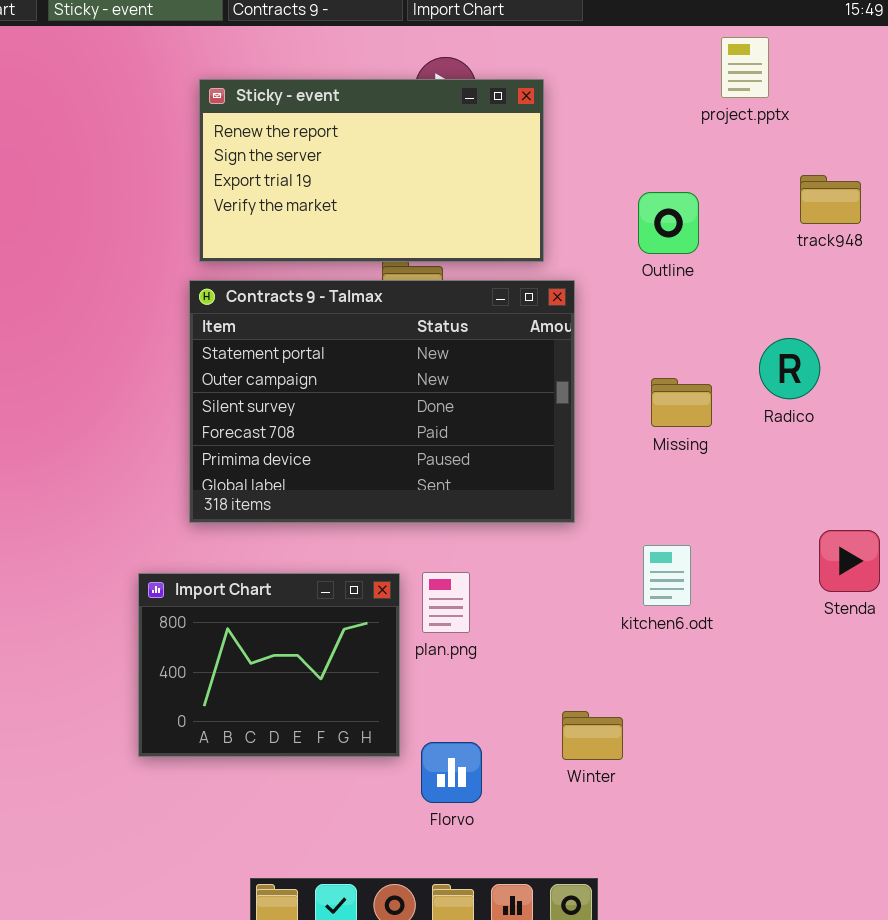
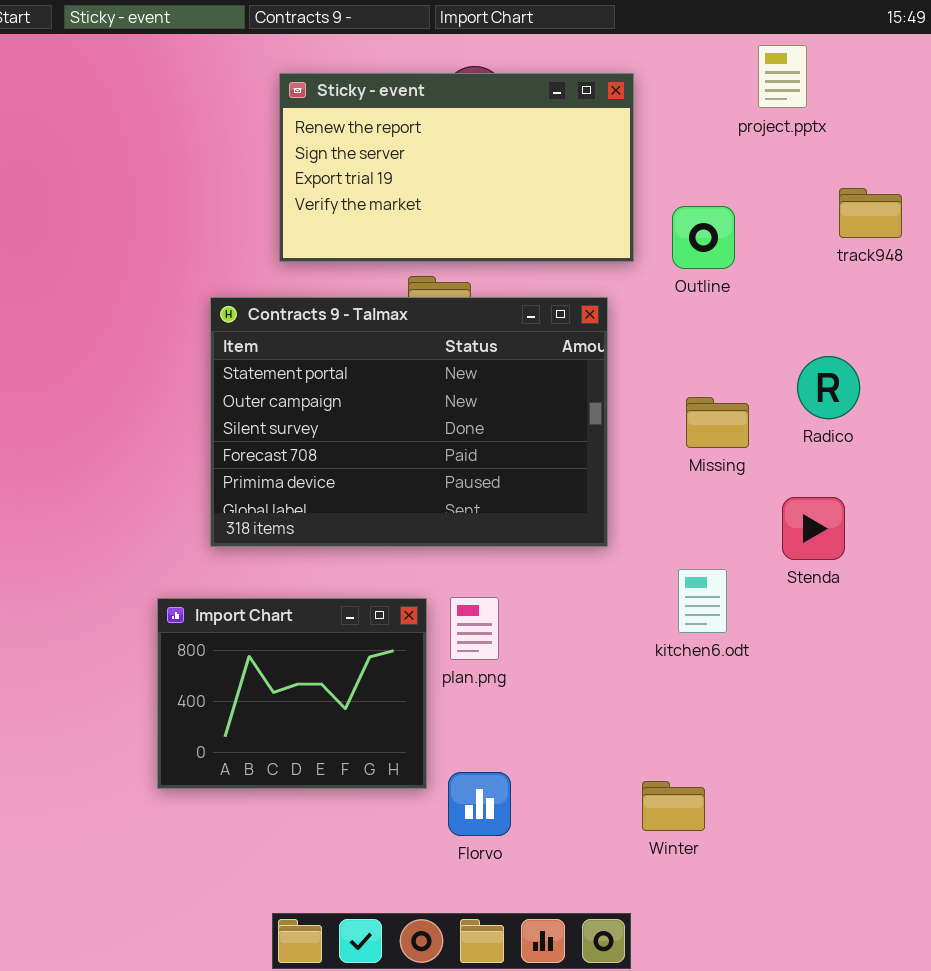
Sticky - event: [199,79,544,262] -> [279,73,634,262], moved
Stenda: [819,530,880,592] -> [782,497,845,560], moved
Winter: [562,711,623,760] -> [642,781,705,831], moved

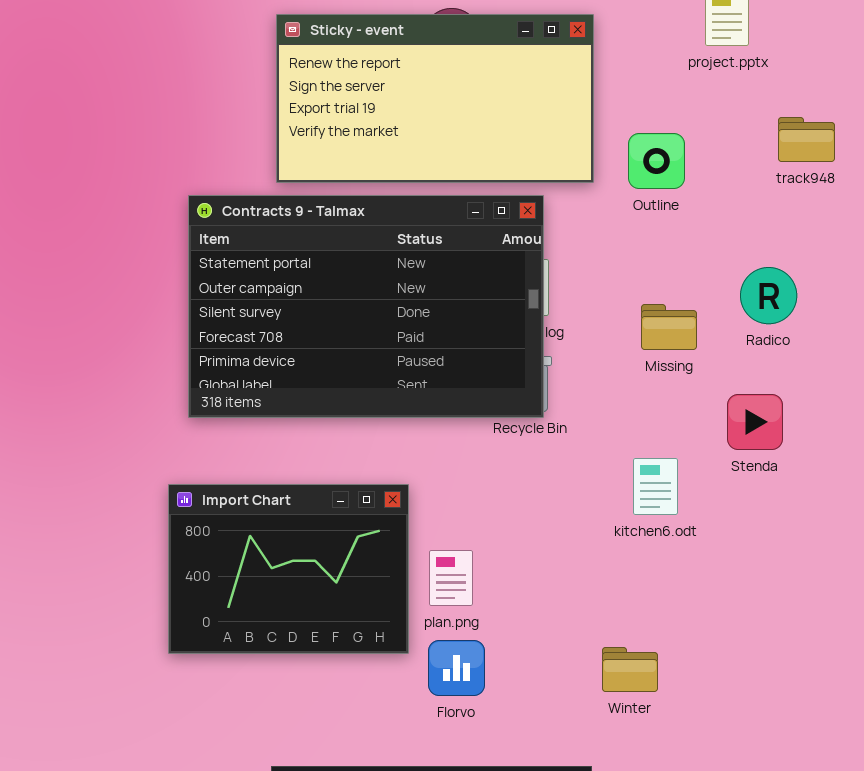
Contracts 9 - Talmax: [210,297,608,547] -> [188,195,544,418], moved
plan.png: [450,597,499,660] -> [429,550,473,606], moved

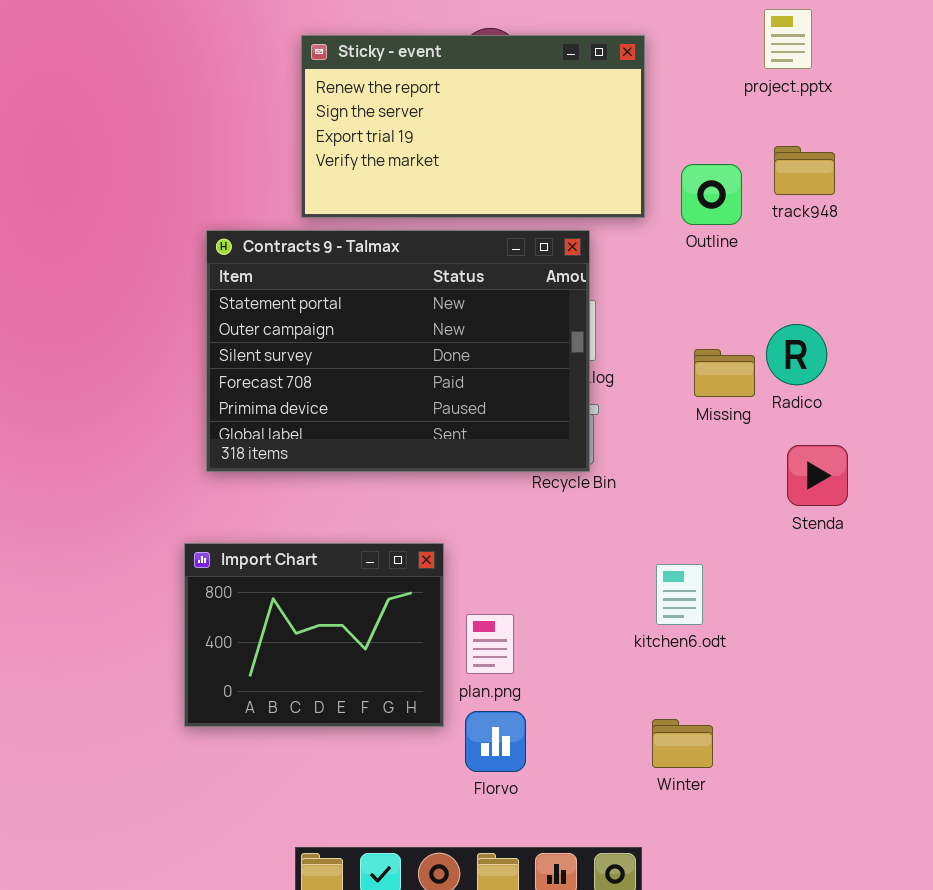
track948: [778,117,835,162] -> [774,146,835,195], moved
Radico: [740,267,797,324] -> [766,324,827,385], moved
kitchen6.odt: [633,458,678,515] -> [656,564,703,625], moved

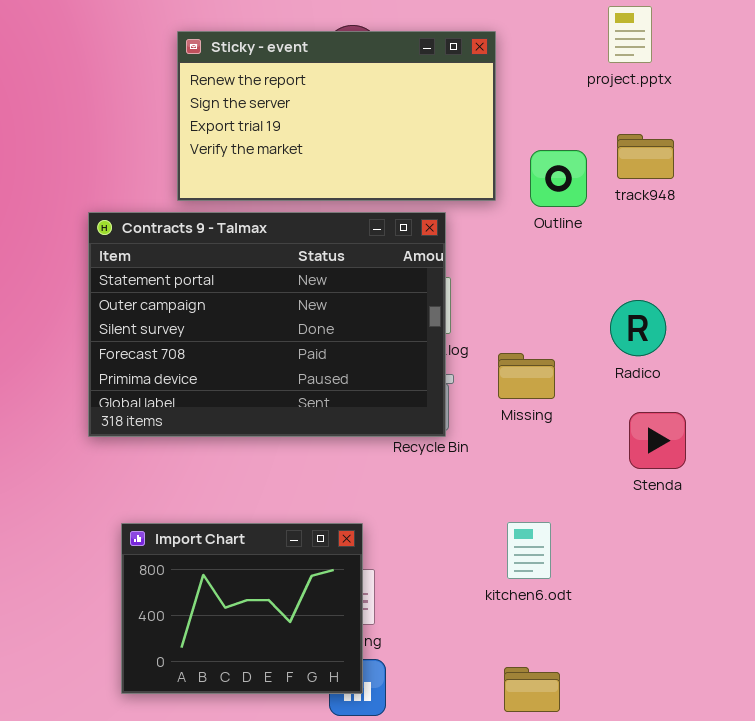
Missing: [694,349,755,397] -> [498,353,555,399], moved
Import Chart: [184,543,444,727] -> [121,523,363,694], moved

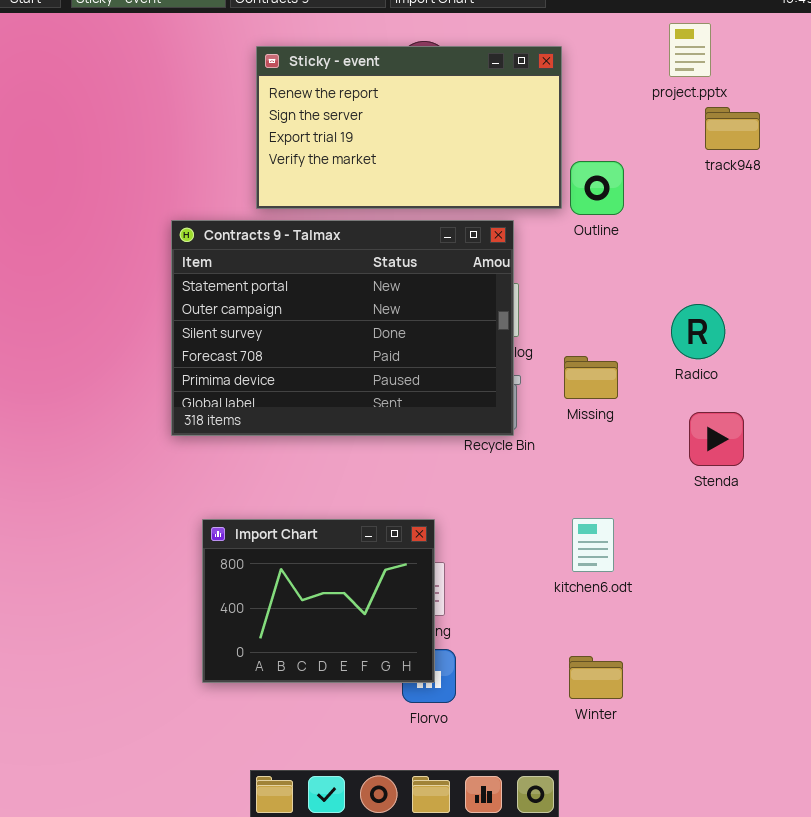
track948: [617,134,674,179] -> [705,107,760,150], moved
Outline: [530,150,587,207] -> [570,161,624,215], moved

